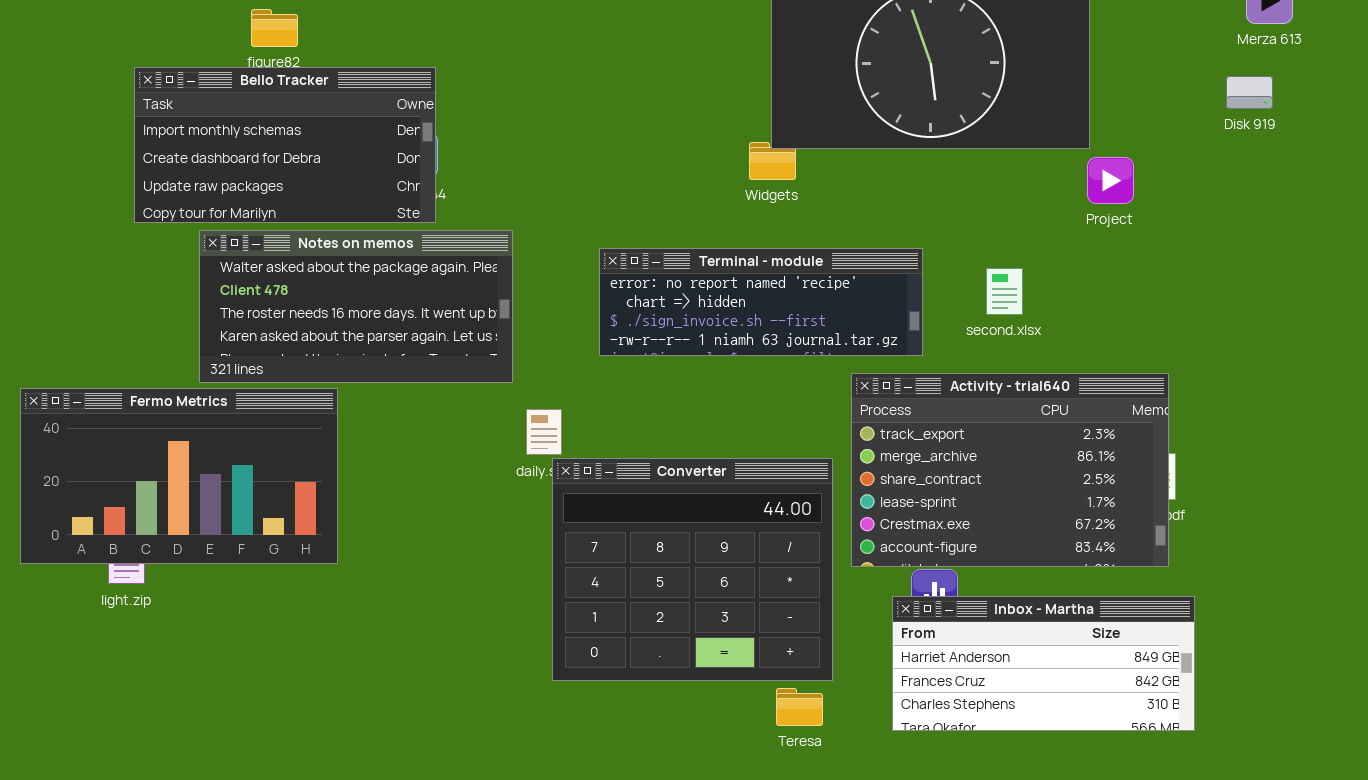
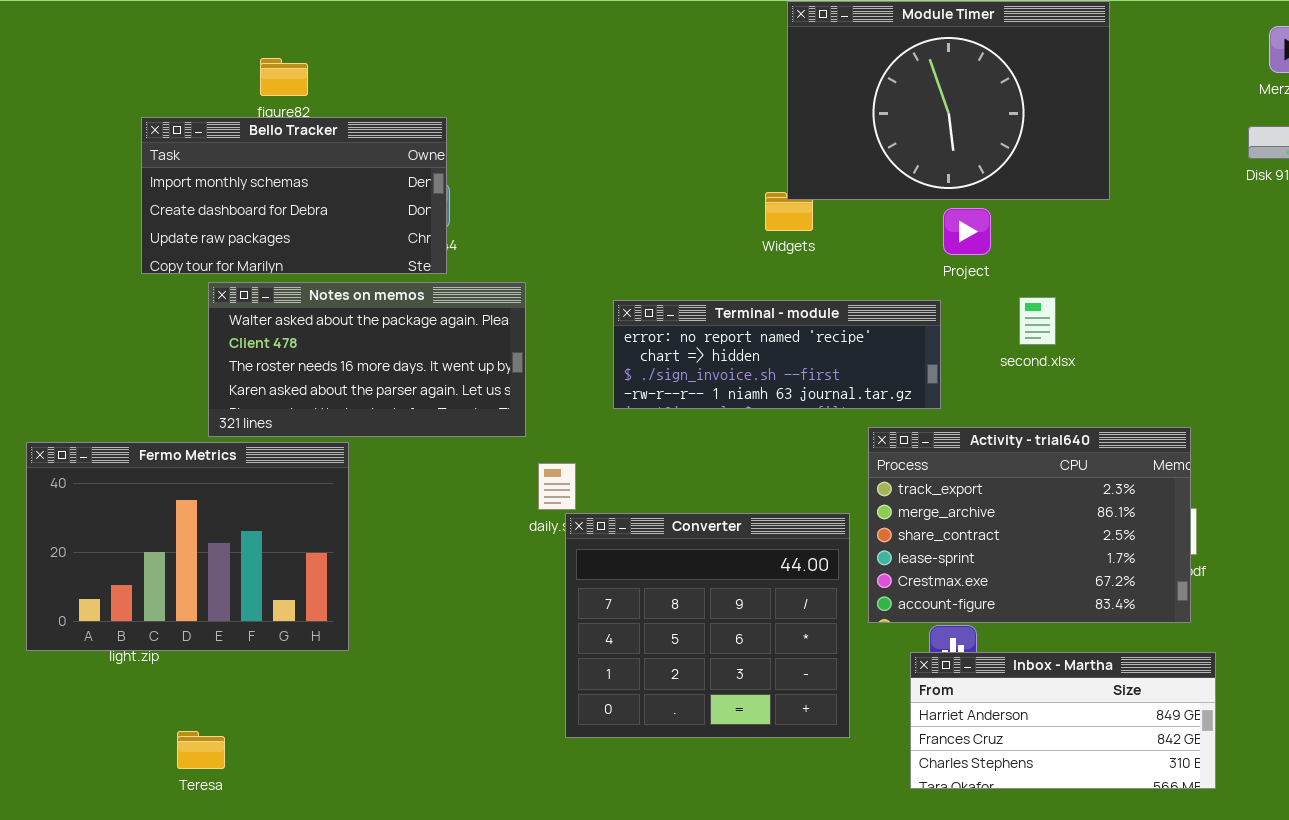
Project: [1087,157,1134,204] -> [943,208,991,255], moved
second.xlsx: [986,268,1023,315] -> [1019,297,1056,345], moved
Fermo Metrics: [20,388,338,564] -> [26,442,349,651], resized
Teresa: [776,688,823,726] -> [177,731,225,769], moved

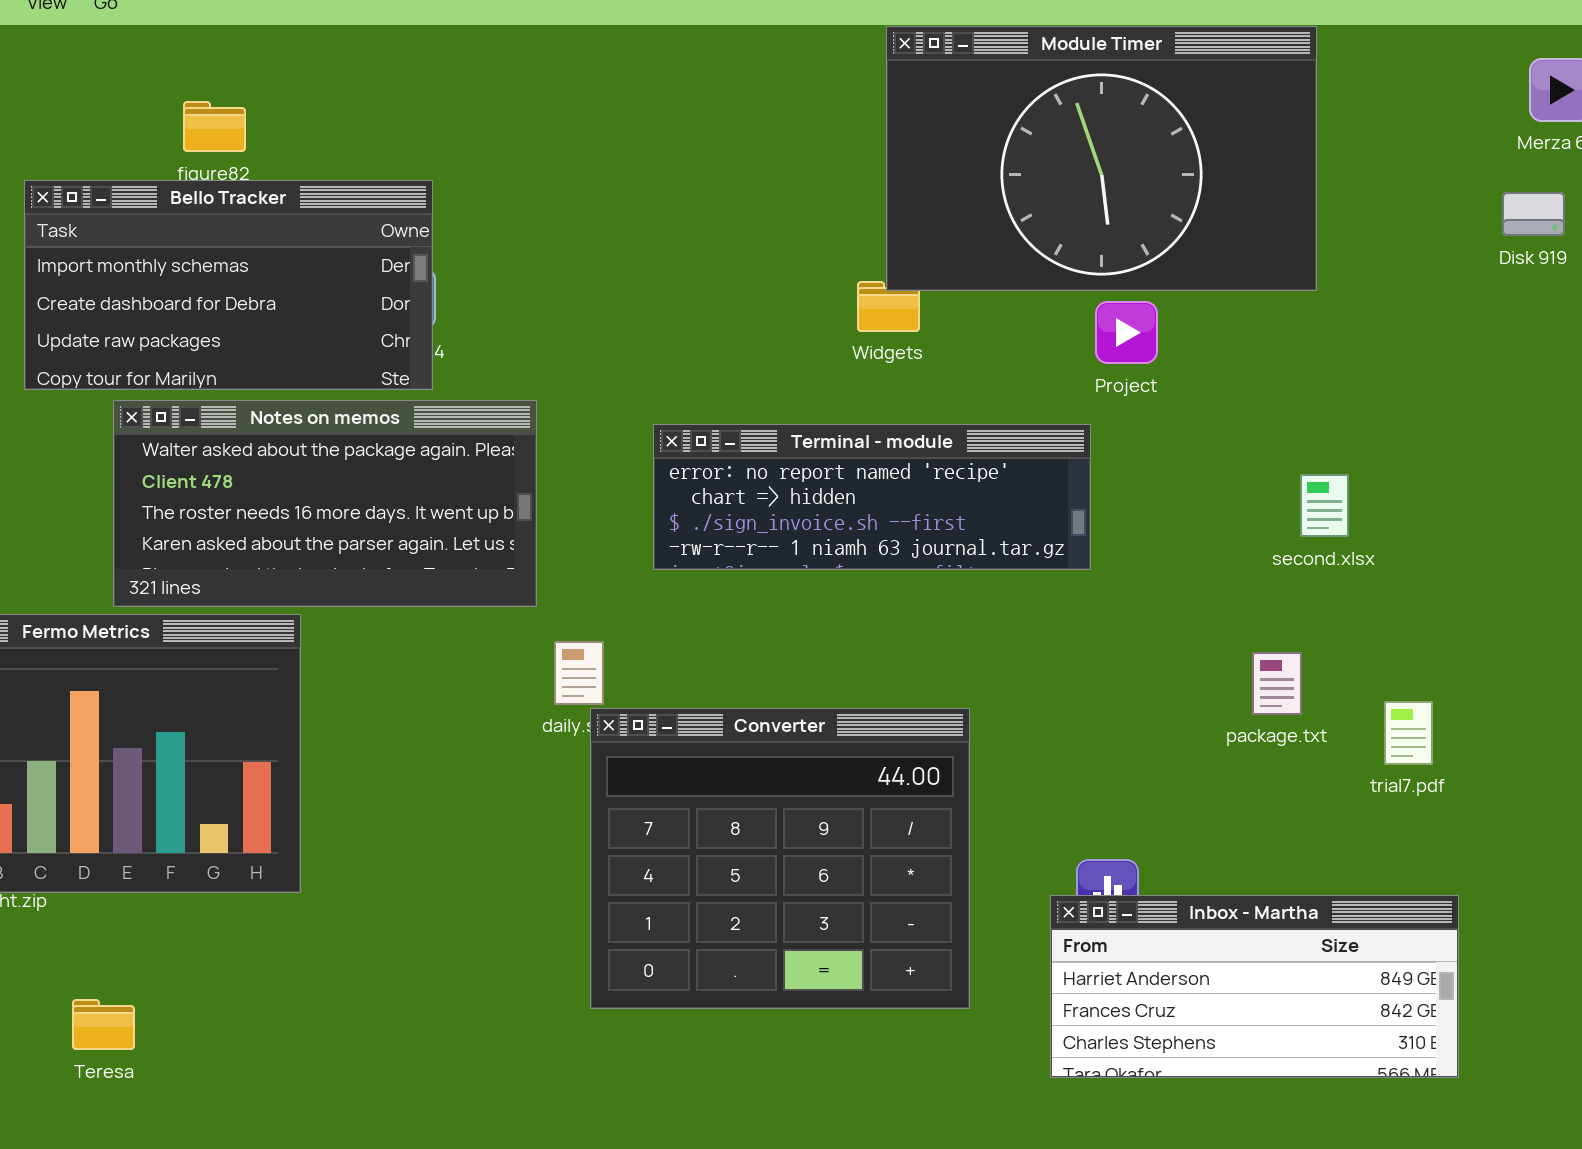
second.xlsx: [1019,297,1056,345] -> [1300,474,1349,537], moved
Activity - trial640: [868,427,1191,623] -> none, closed

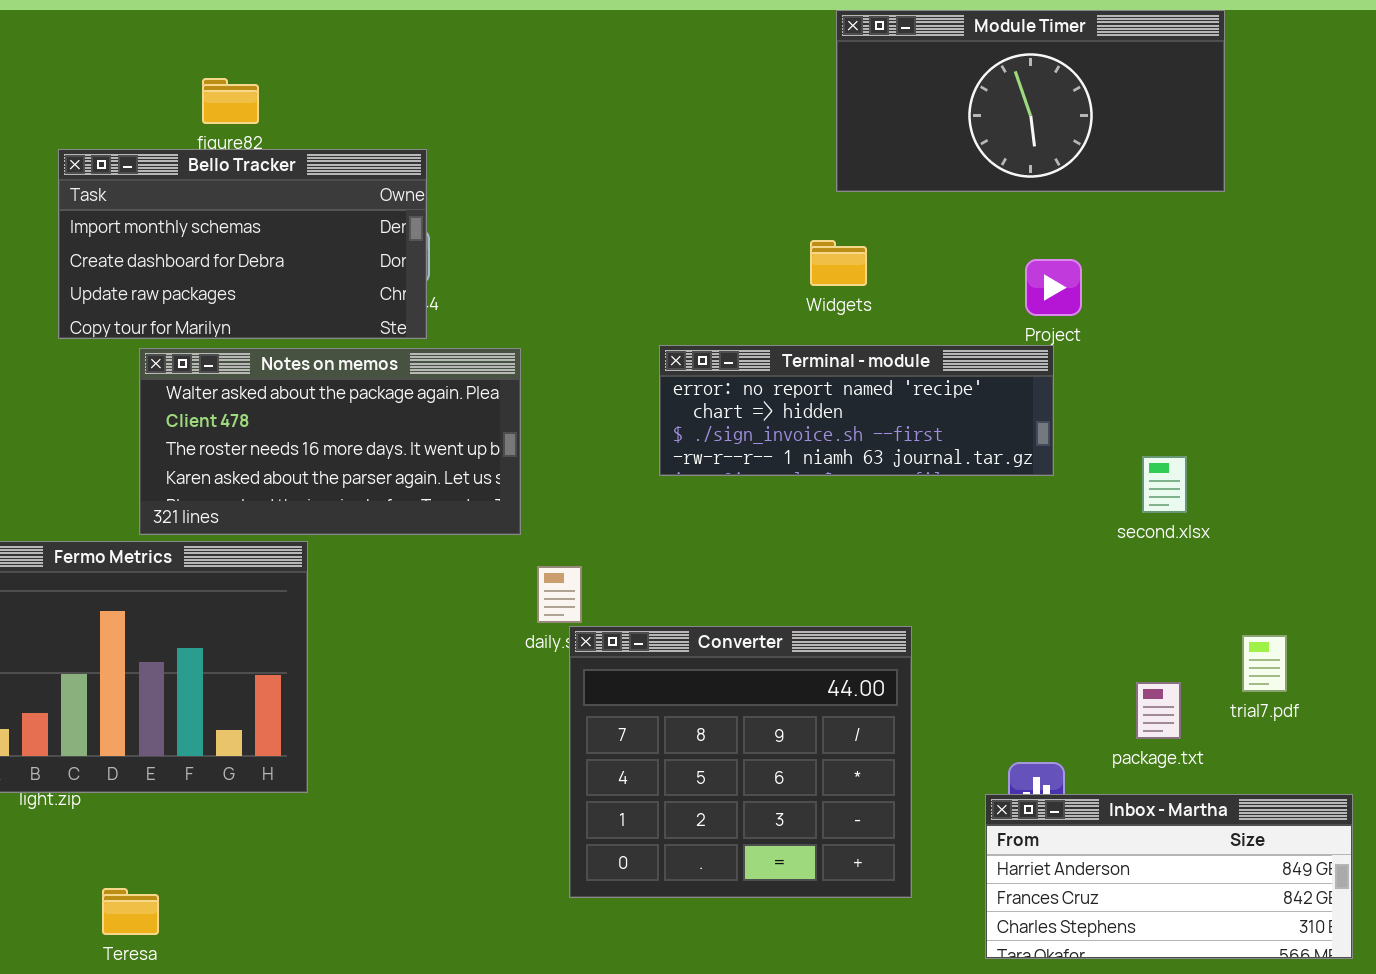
Module Timer: [886,26,1317,291] -> [836,10,1225,192], resized
Terminal - module: [653,424,1091,570] -> [659,345,1054,476], moved
second.xlsx: [1300,474,1349,537] -> [1142,456,1187,513], moved
package.txt: [1252,652,1302,715] -> [1136,682,1181,739], moved
trial7.pdf: [1384,701,1433,765] -> [1242,635,1287,692], moved

